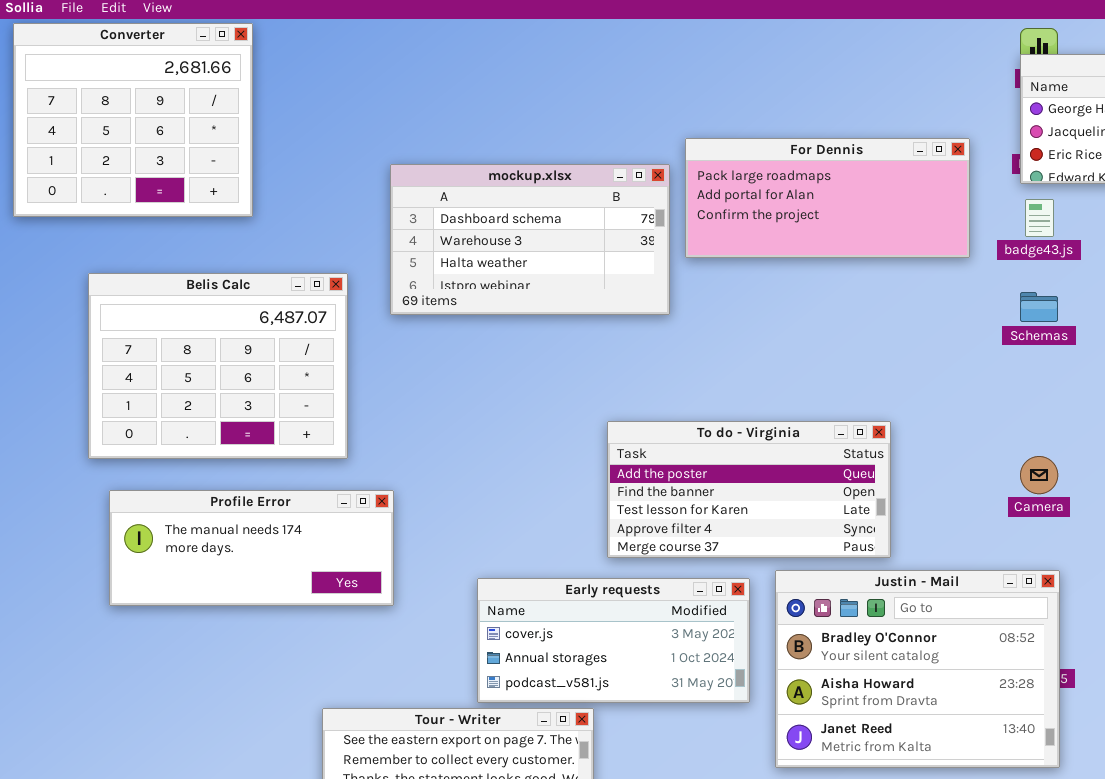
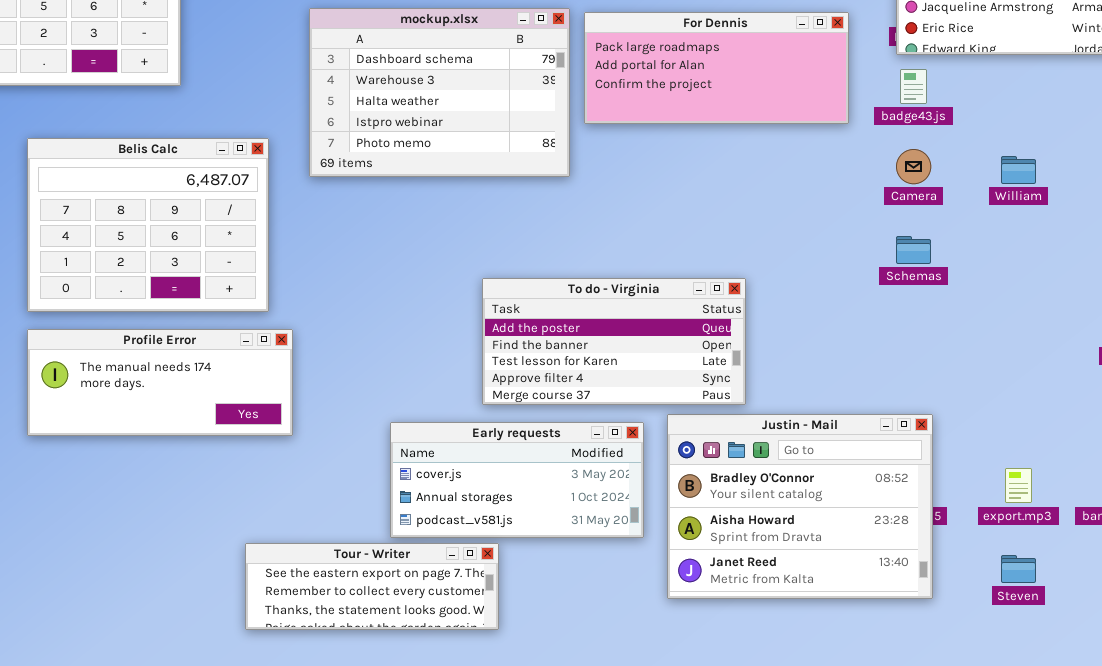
mockup.xlsx: [390,164,670,315] -> [309,8,570,177], resized
Schemas: [1020,292,1058,322] -> [896,236,931,264], moved
To do - Virginia: [607,421,891,558] -> [482,278,746,405], moved
Camera: [1020,456,1058,494] -> [896,149,931,184], moved
Profile Error: [109,490,394,606] -> [27,329,293,436], moved

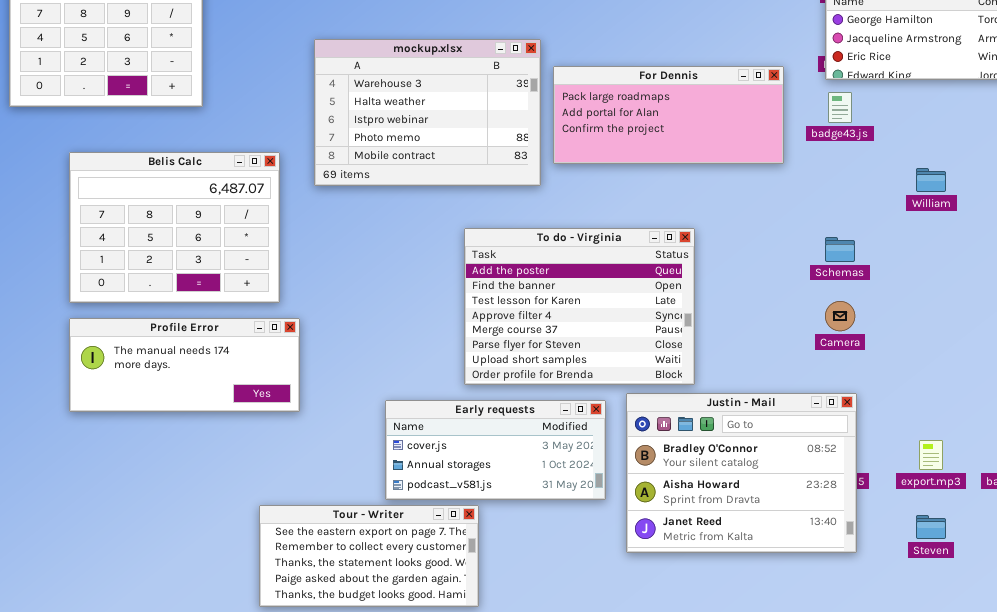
mockup.xlsx: [309,8,570,177] -> [314,39,541,186], scrolled down 1 row
For Dennis: [584,12,849,124] -> [553,66,784,164], moved
Camera: [896,149,931,184] -> [825,301,855,331], moved
To do - Virginia: [482,278,746,405] -> [464,228,695,385], resized
Tour - Writer: [245,543,499,630] -> [259,505,479,607], resized

